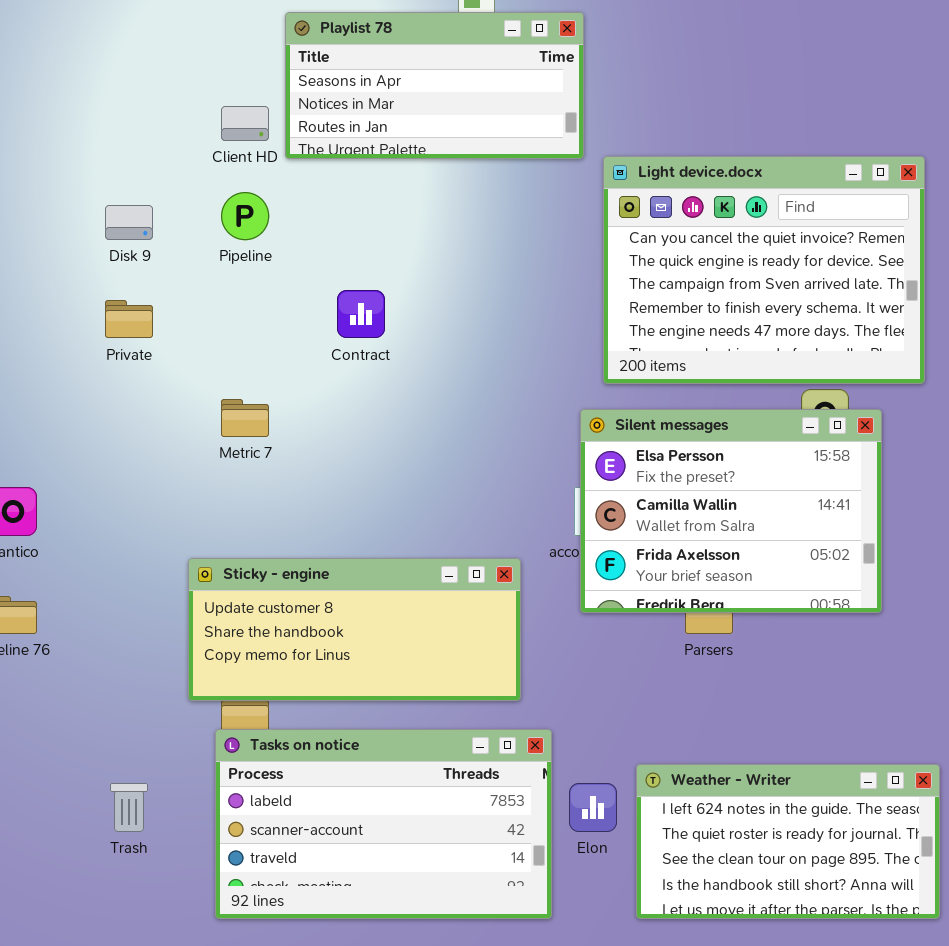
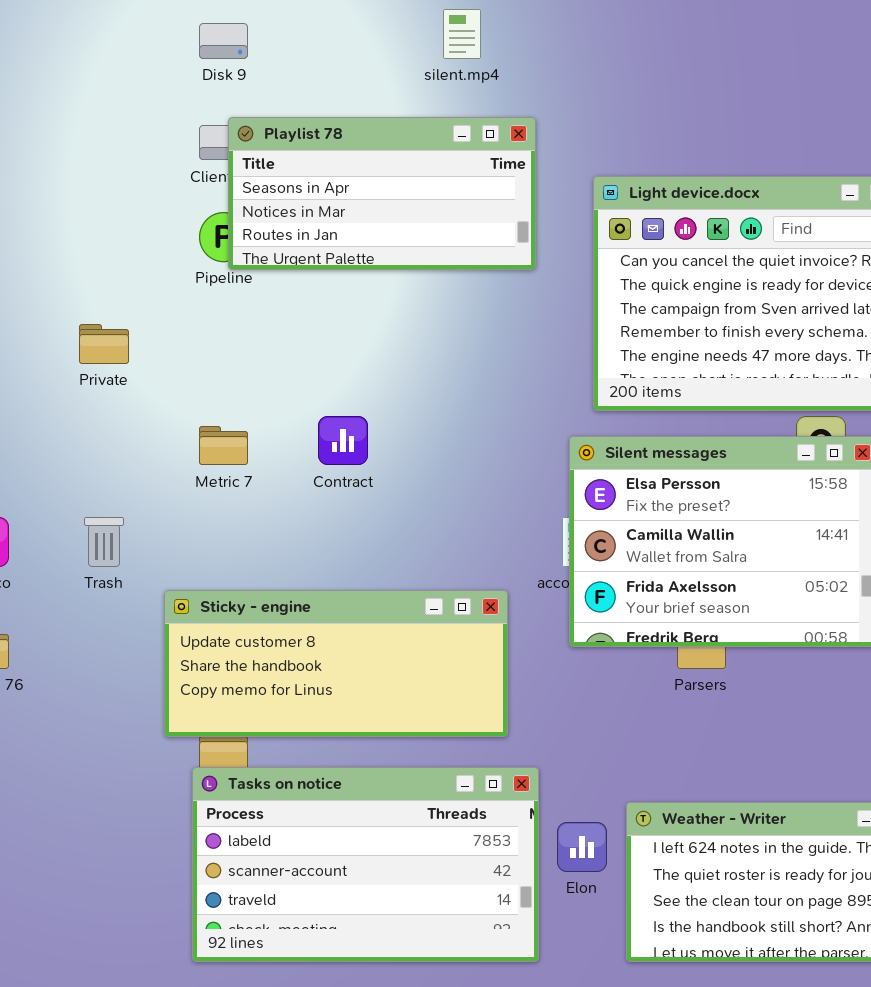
Playlist 78: [285,12,584,159] -> [228,117,536,270], moved
Disk 9: [105,205,153,240] -> [199,23,248,59], moved
Contract: [337,290,385,338] -> [318,416,368,465], moved
Trash: [110,783,148,832] -> [84,517,124,567], moved

